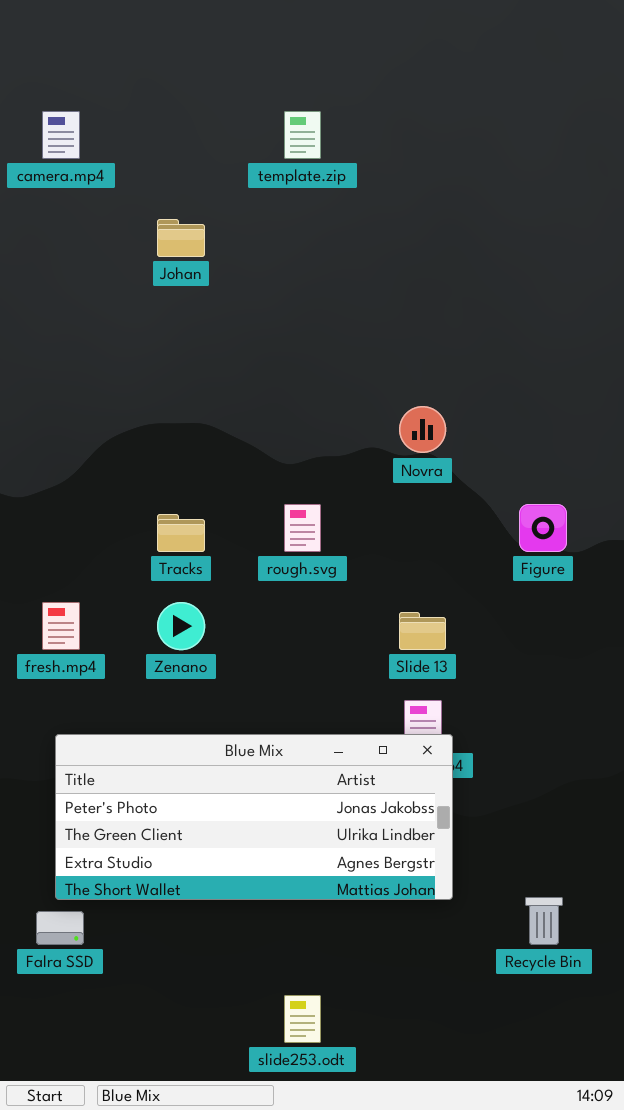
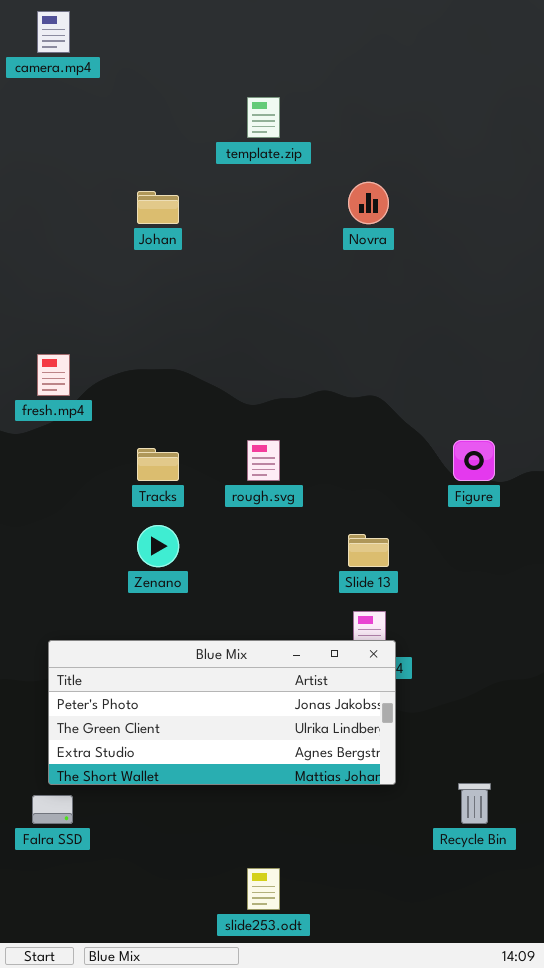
camera.mp4: [42,111,80,159] -> [37,11,70,53], moved
Novra: [399,406,446,453] -> [348,182,389,224], moved
fresh.mp4: [42,602,80,650] -> [37,354,70,396], moved

